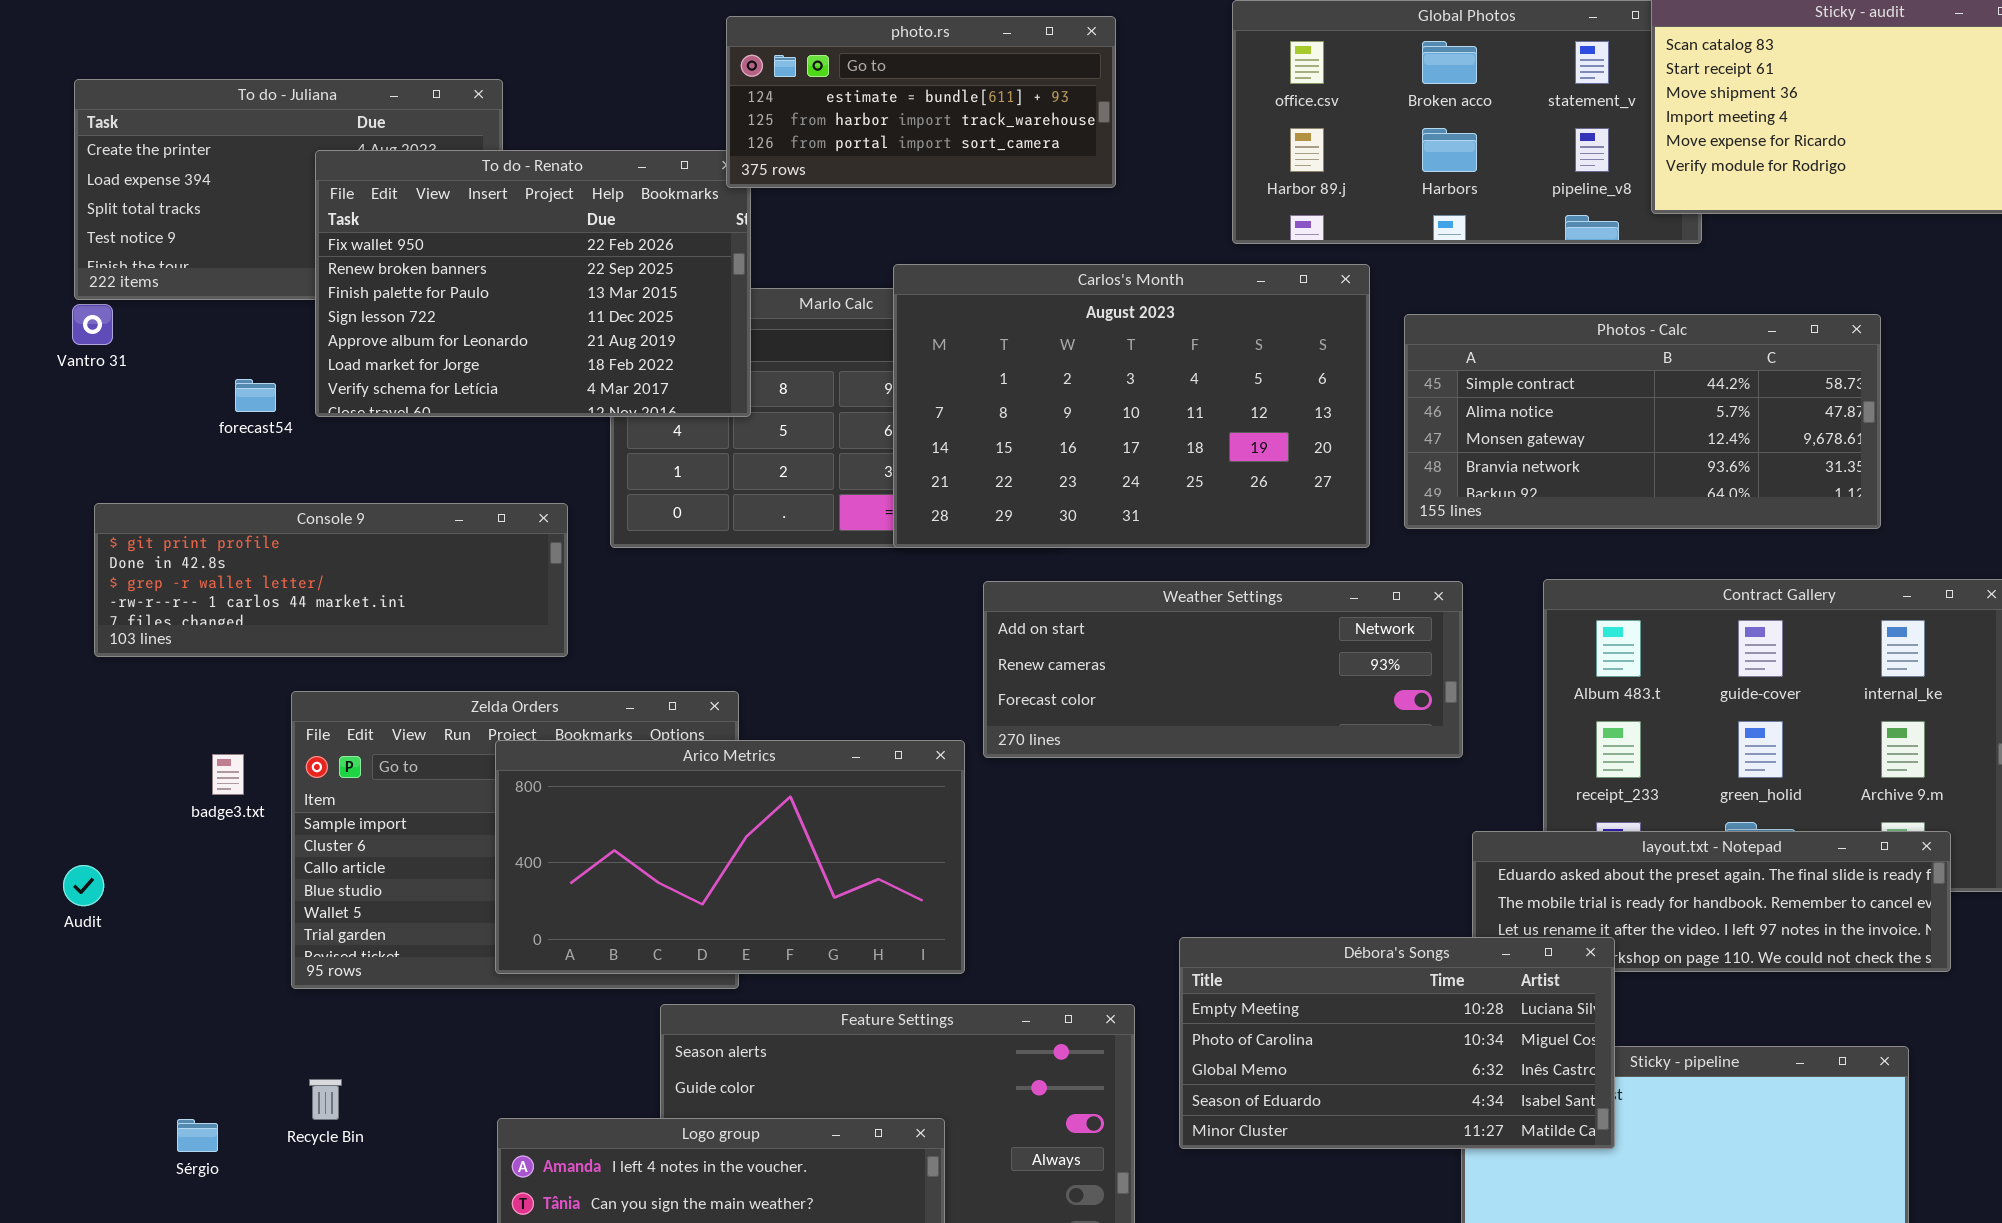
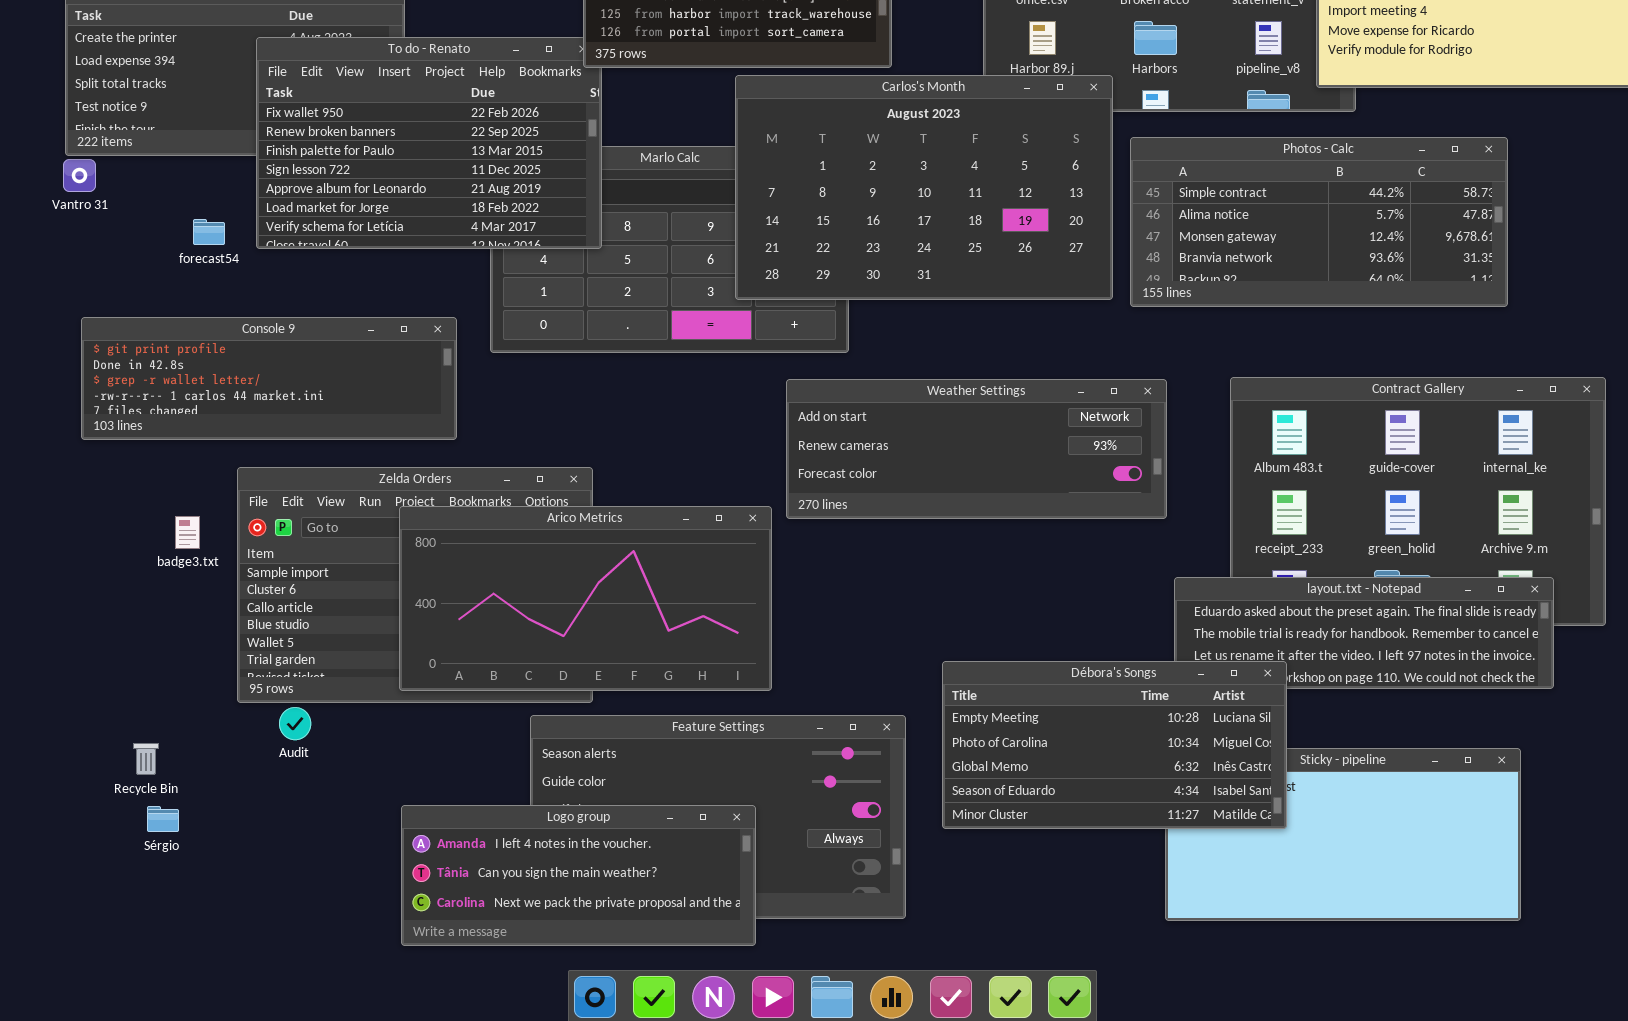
Carlos's Month: [893,264,1370,548] -> [735,75,1113,300], moved
Photos - Calc: [1404,314,1881,529] -> [1130,137,1508,307], moved
Audit: [63,865,104,906] -> [279,707,311,740], moved
Recycle Bin: [309,1079,342,1120] -> [133,743,159,775], moved

